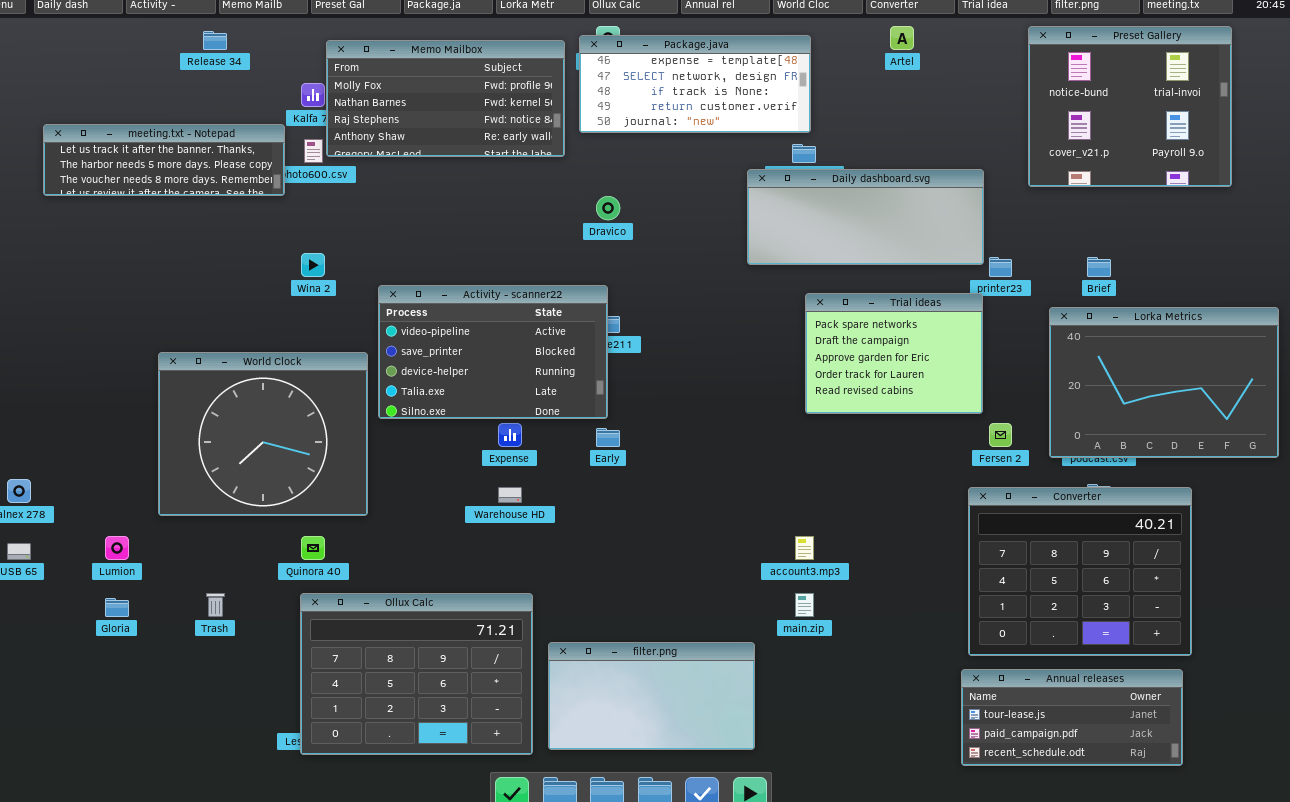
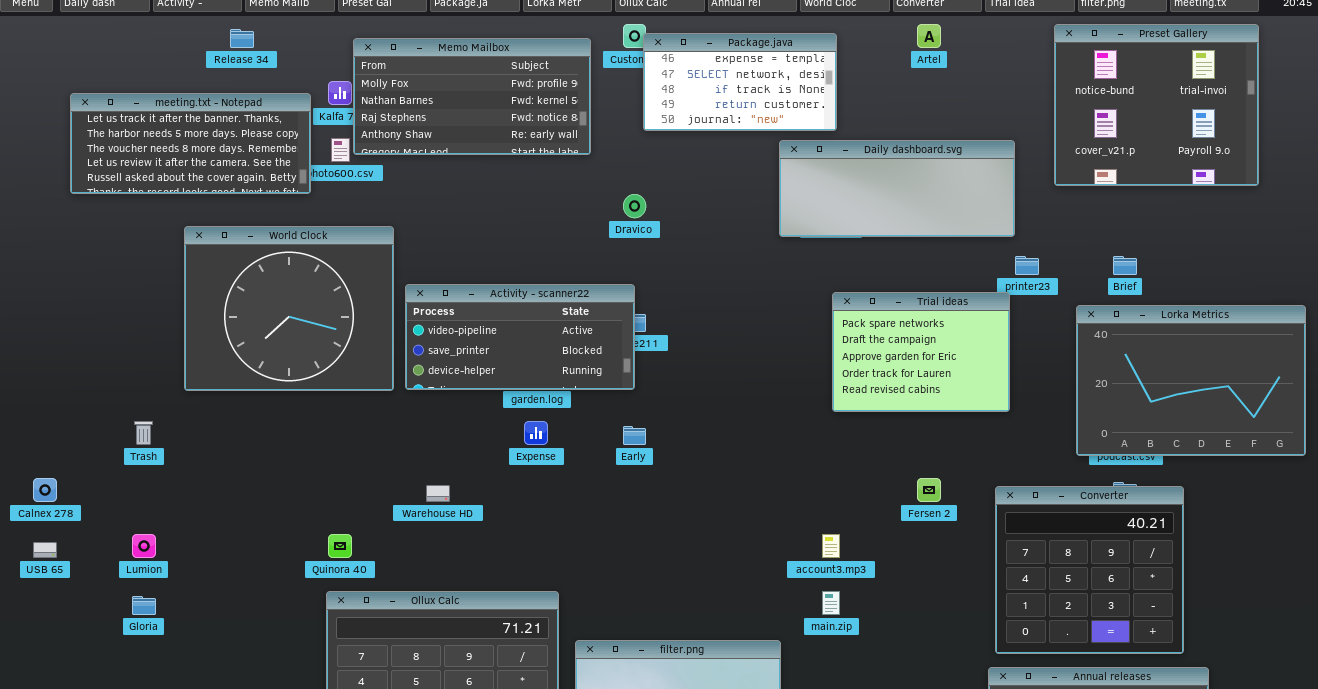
Package.java: [579,35,811,133] -> [643,33,837,131], resized
meeting.txt - Notepad: [43,124,285,196] -> [70,93,311,194], resized
Daily dashboard.svg: [747,169,984,265] -> [779,140,1015,237], moved
Activity - scanner22: [378,285,608,419] -> [405,284,635,390], resized
World Clock: [158,352,368,516] -> [184,226,394,391], moved
Fersen 2: [989,423,1012,447] -> [917,478,941,502], moved
Warehouse HD: [498,487,522,503] -> [426,485,450,502], moved
Converter: [968,487,1192,656] -> [995,486,1184,654], resized
Trash: [206,593,225,617] -> [134,421,153,445], moved

